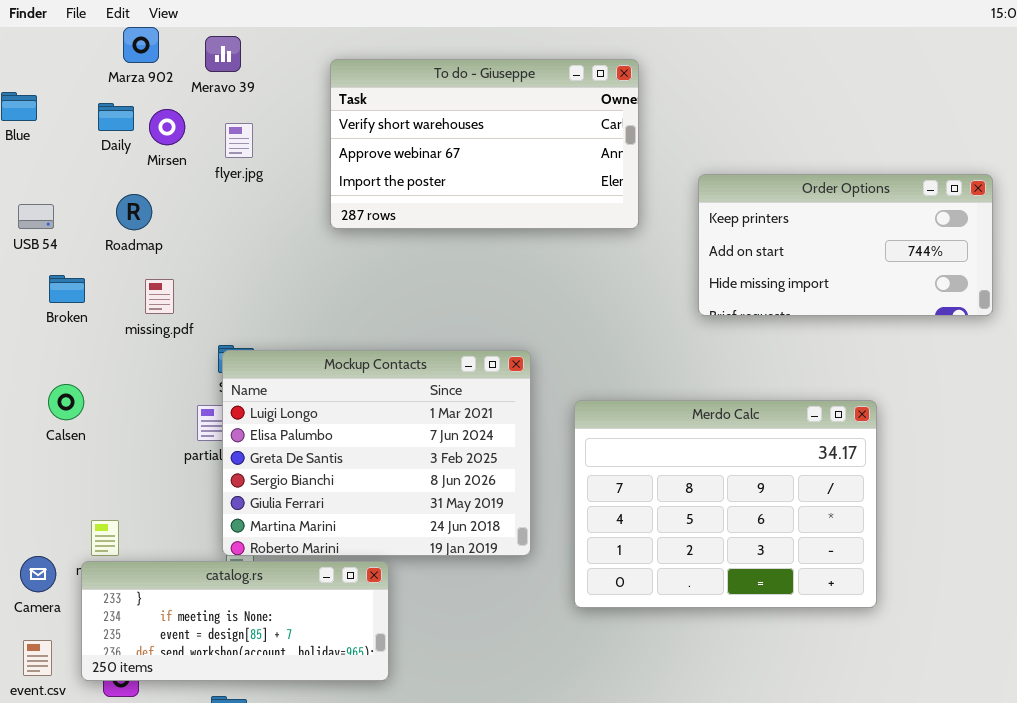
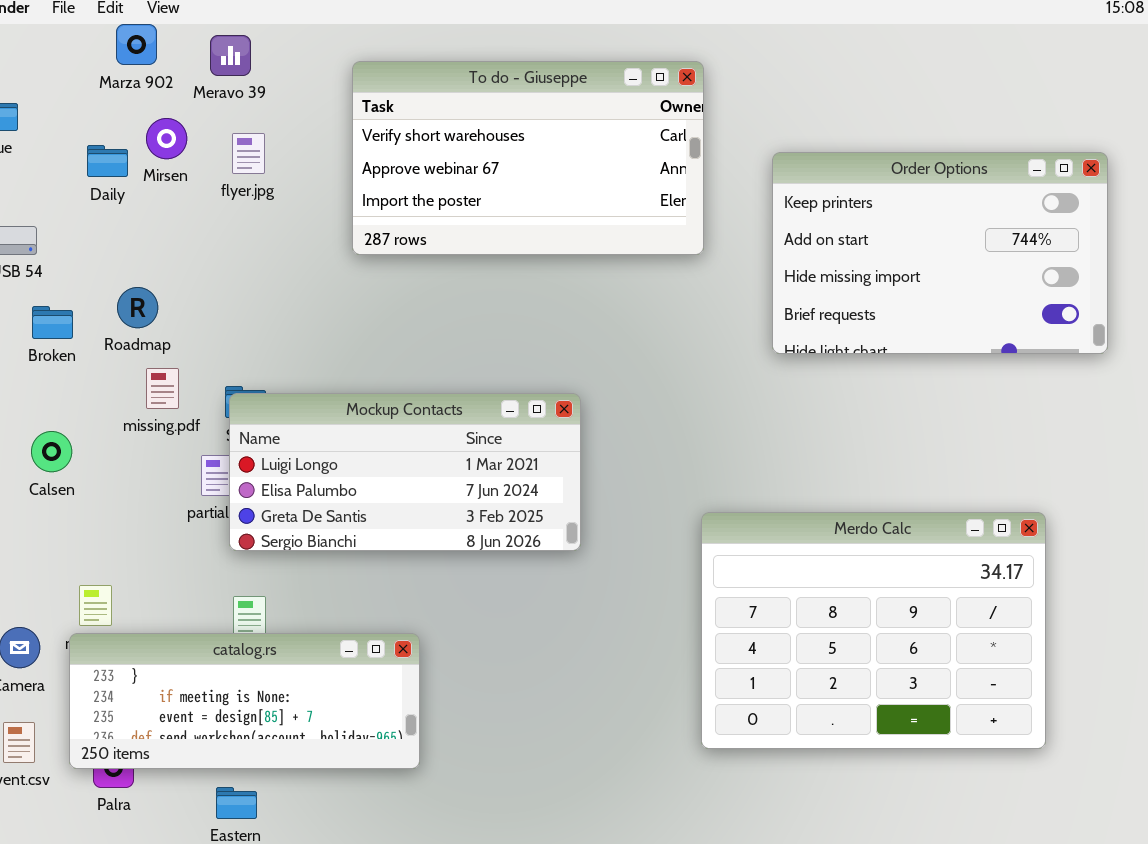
Daily: [98,103,134,131] -> [87,145,128,177], moved
Order Options: [698,174,993,316] -> [772,152,1108,354], resized
Roadmap: [116,194,152,230] -> [117,287,158,328], moved
missing.pdf: [145,279,174,314] -> [146,368,179,409], moved
Mockup Contacts: [222,350,531,556] -> [229,393,581,551], resized
Merdo Calc: [574,400,877,608] -> [701,512,1046,749], moved

